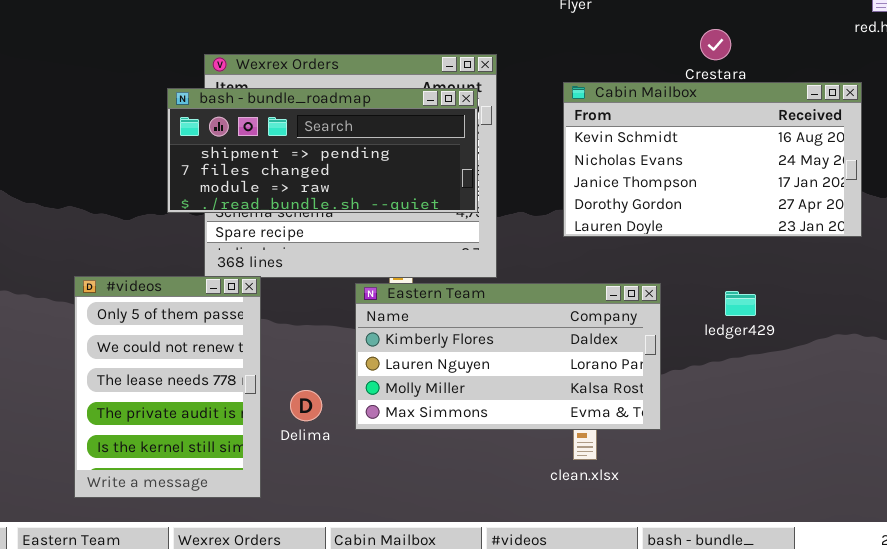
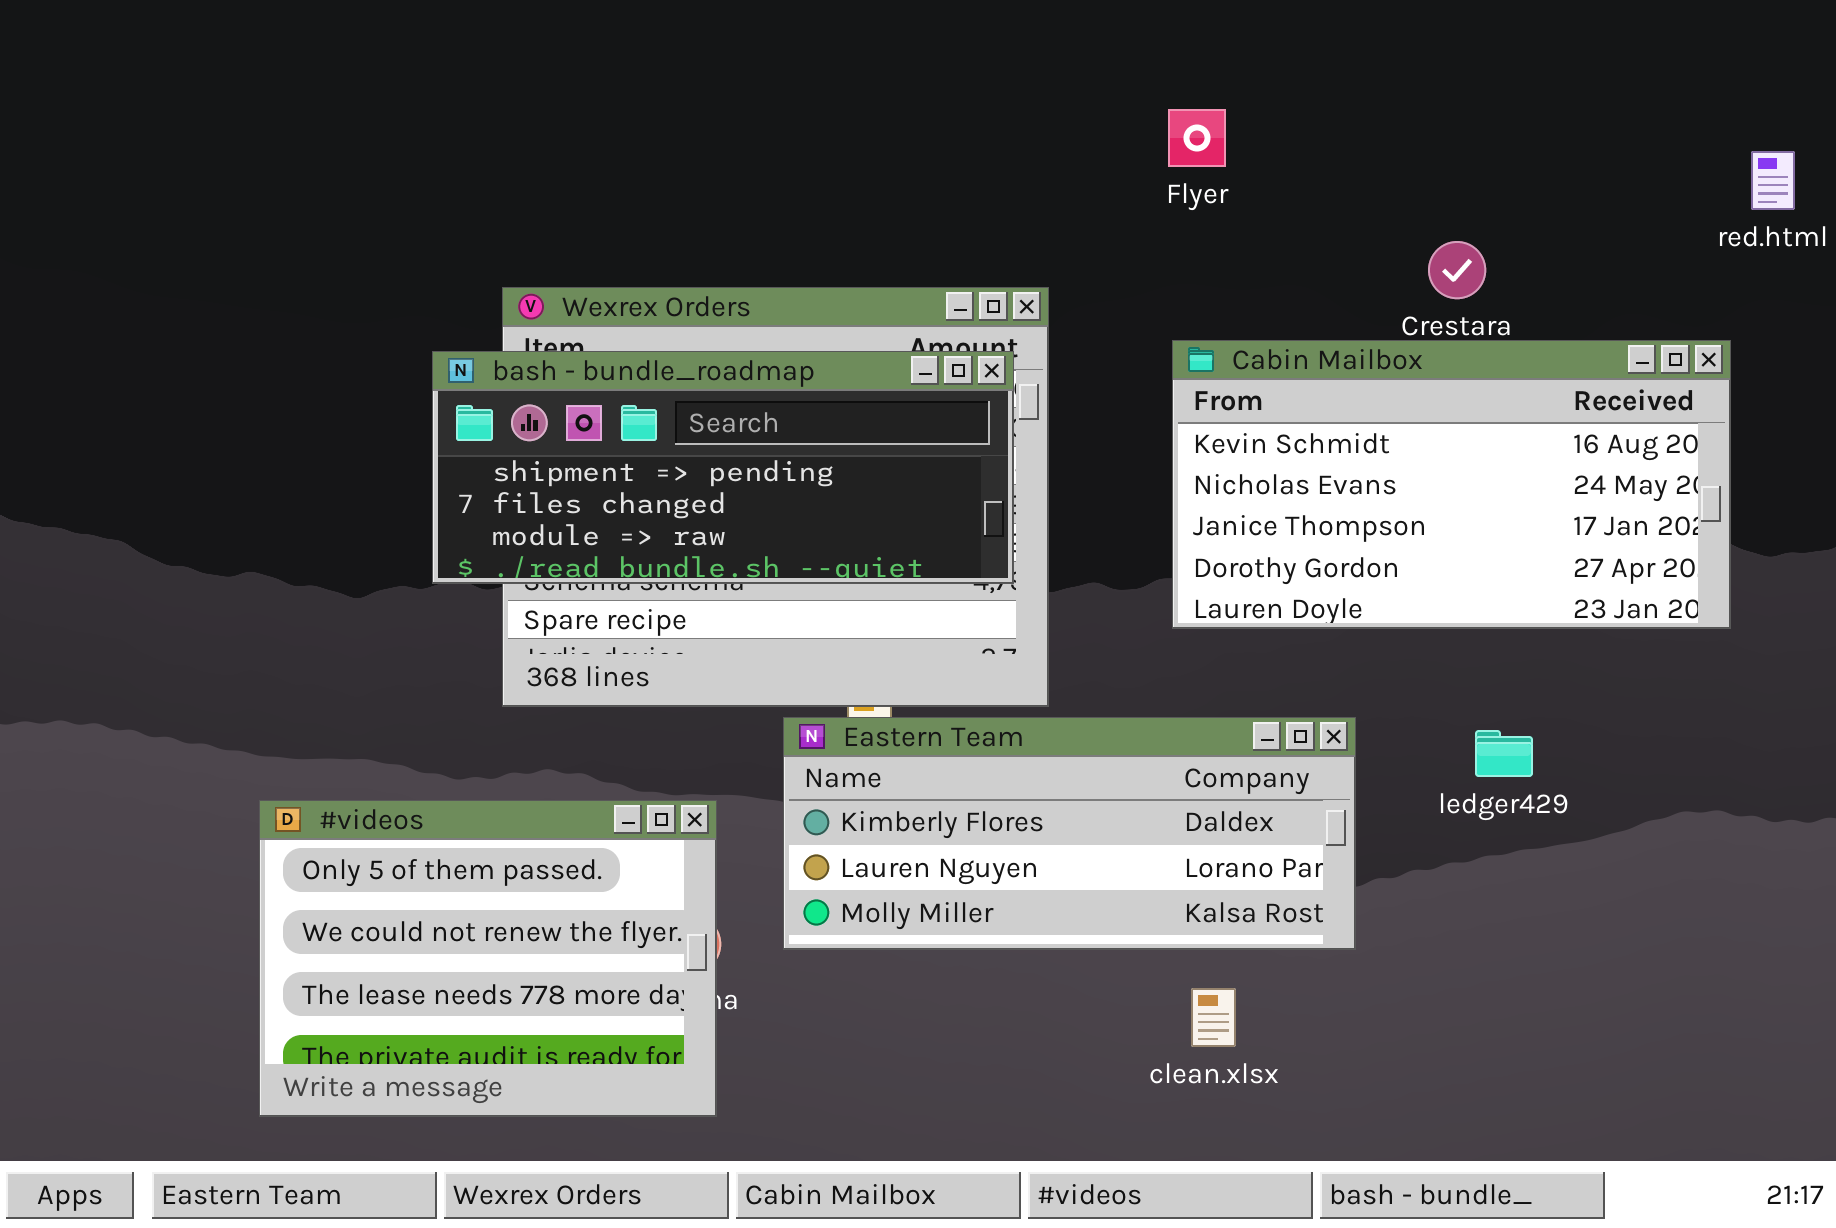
#videos: [74,276,261,498] -> [259,800,717,1117], resized
Eastern Team: [355,283,661,430] -> [783,717,1356,950], resized

